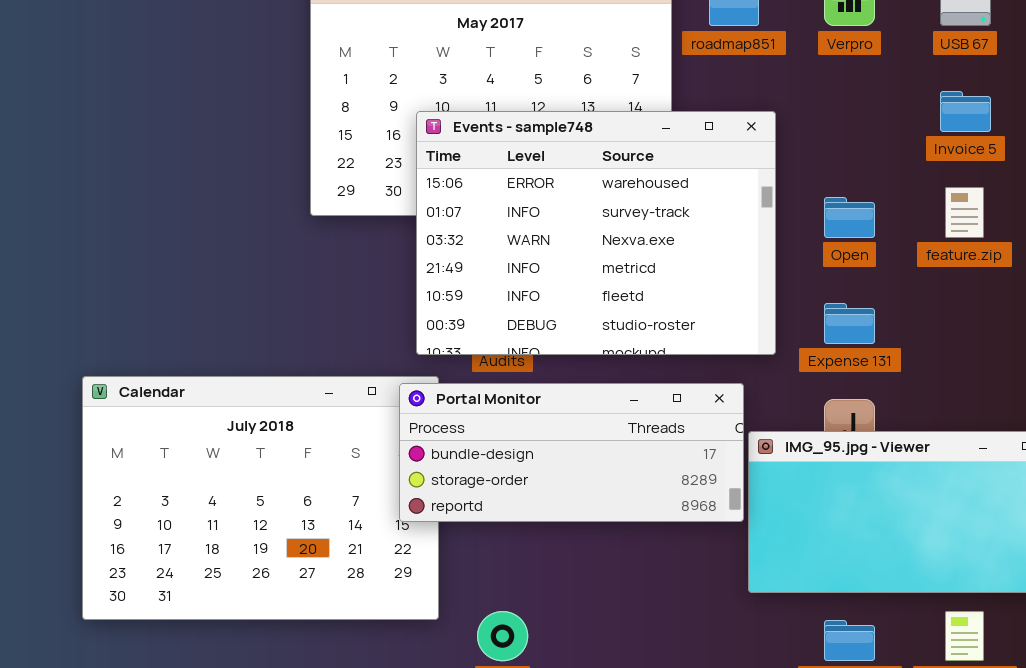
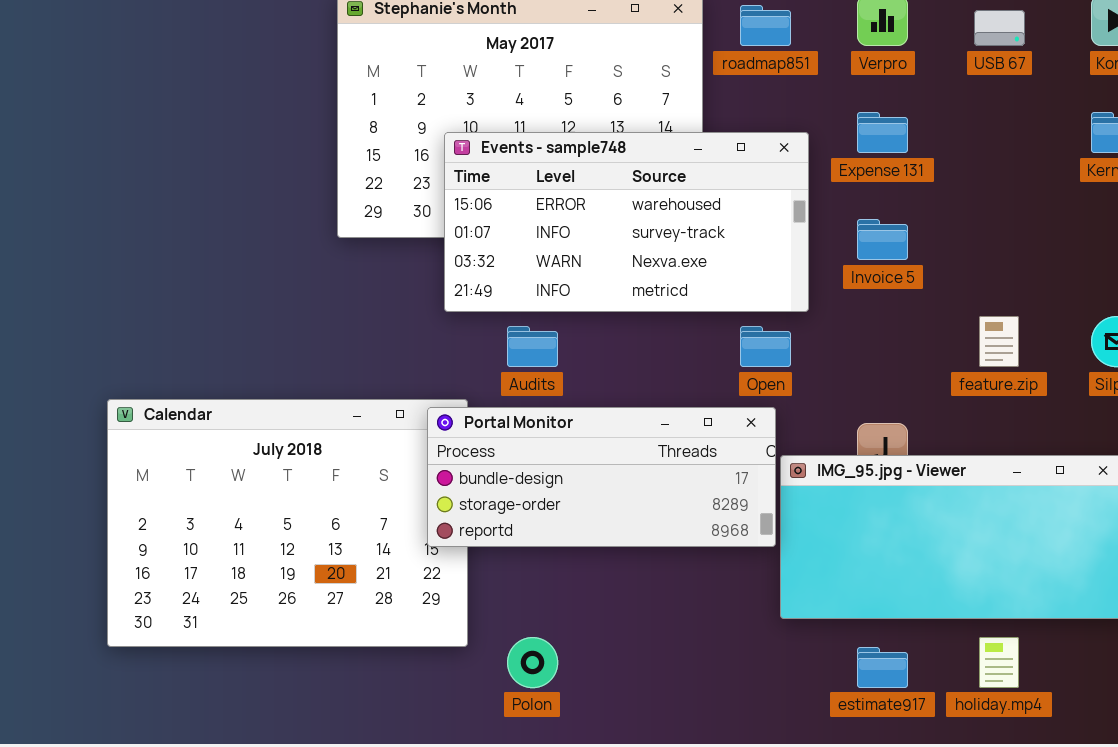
Invoice 5: [940,91,991,132] -> [857,219,908,260], moved
Events - sample748: [416,111,776,355] -> [444,132,809,312], resized
feature.zip: [945,187,984,238] -> [979,316,1019,367], moved
Open: [824,197,875,238] -> [740,326,791,367], moved
Expense 131: [824,303,875,344] -> [857,112,908,153], moved

